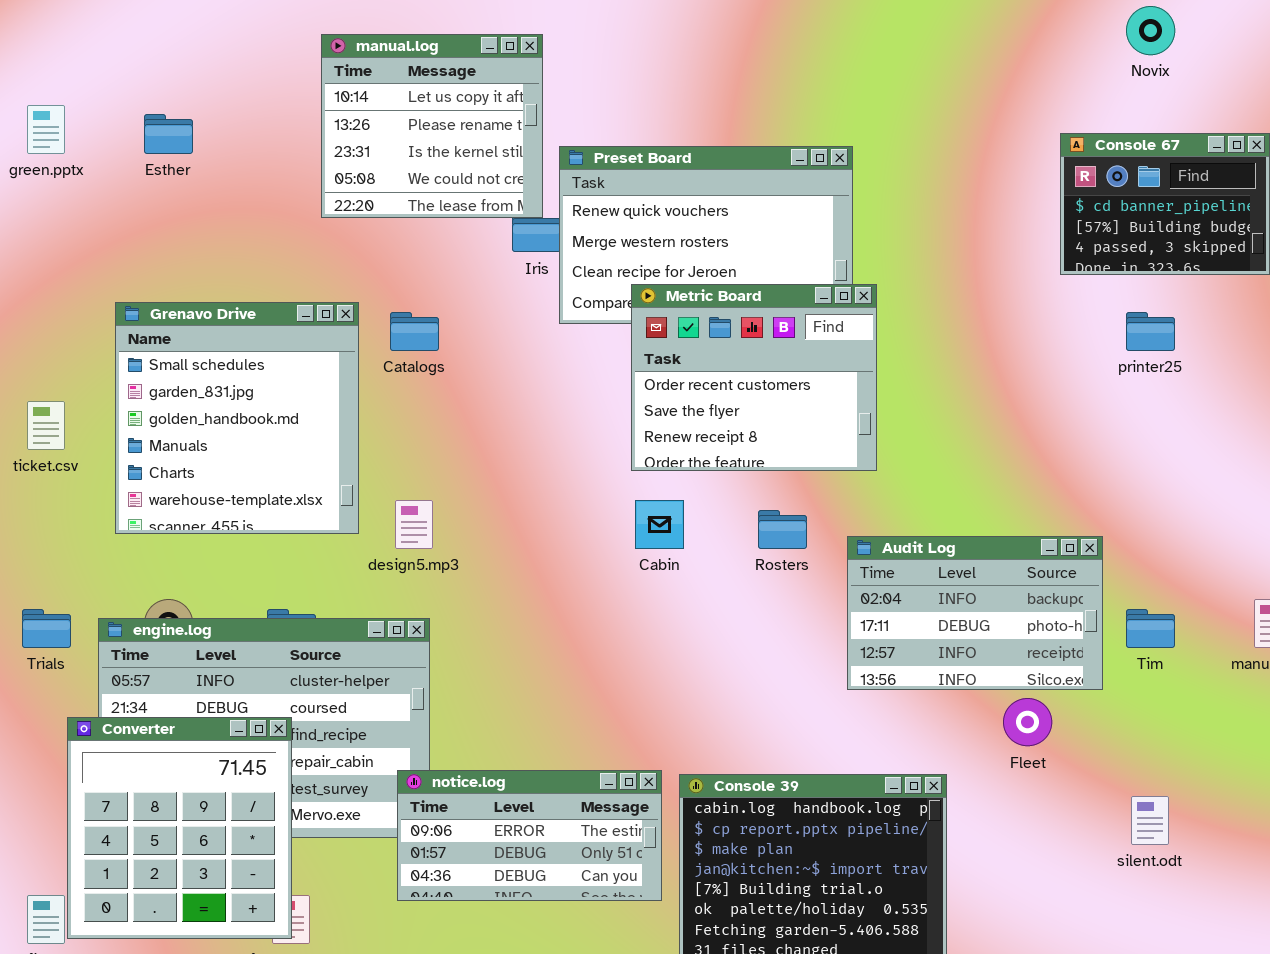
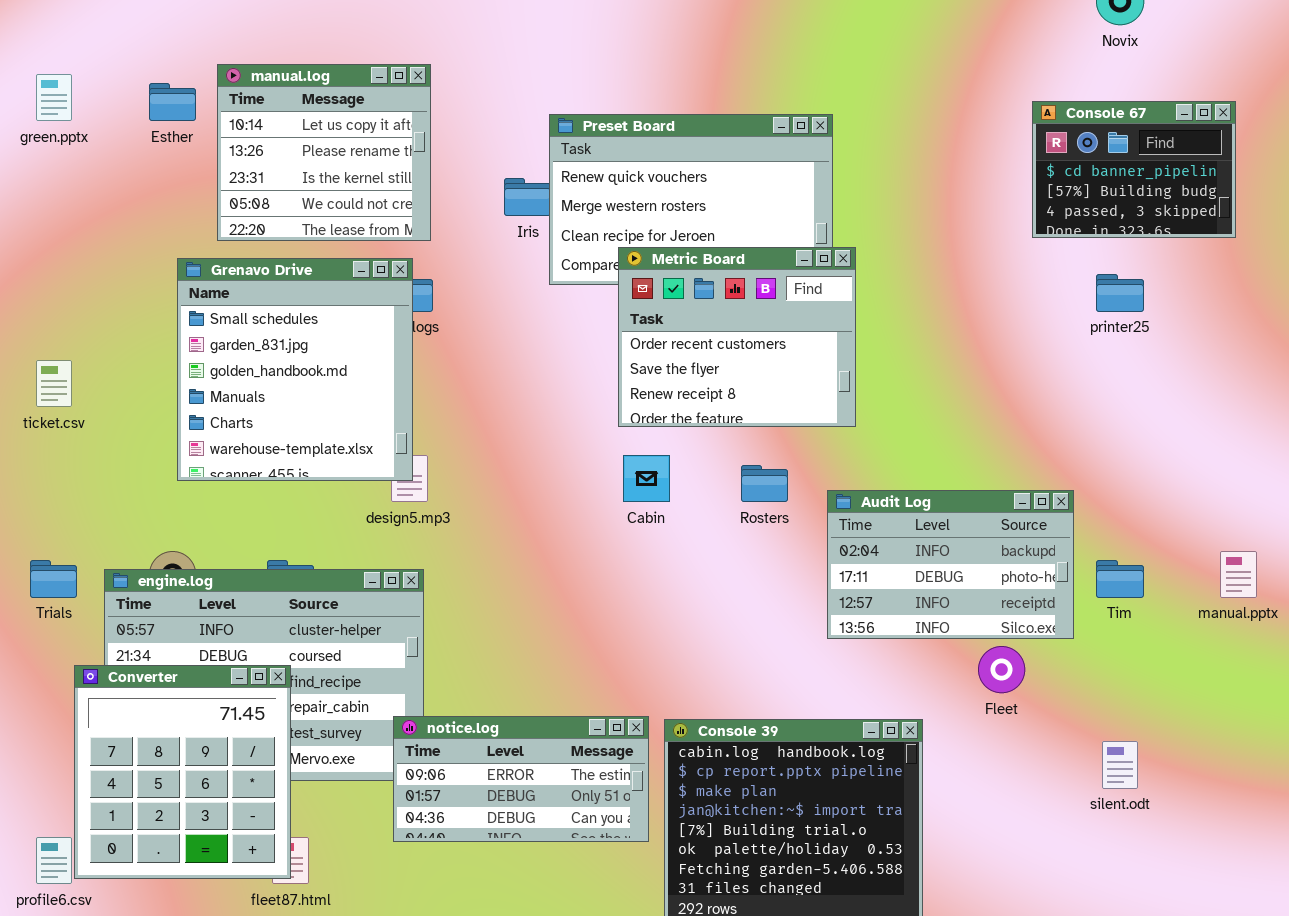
manual.log: [321,34,543,218] -> [217,64,431,241], moved
Grenavo Drive: [115,302,359,534] -> [177,258,413,481], moved

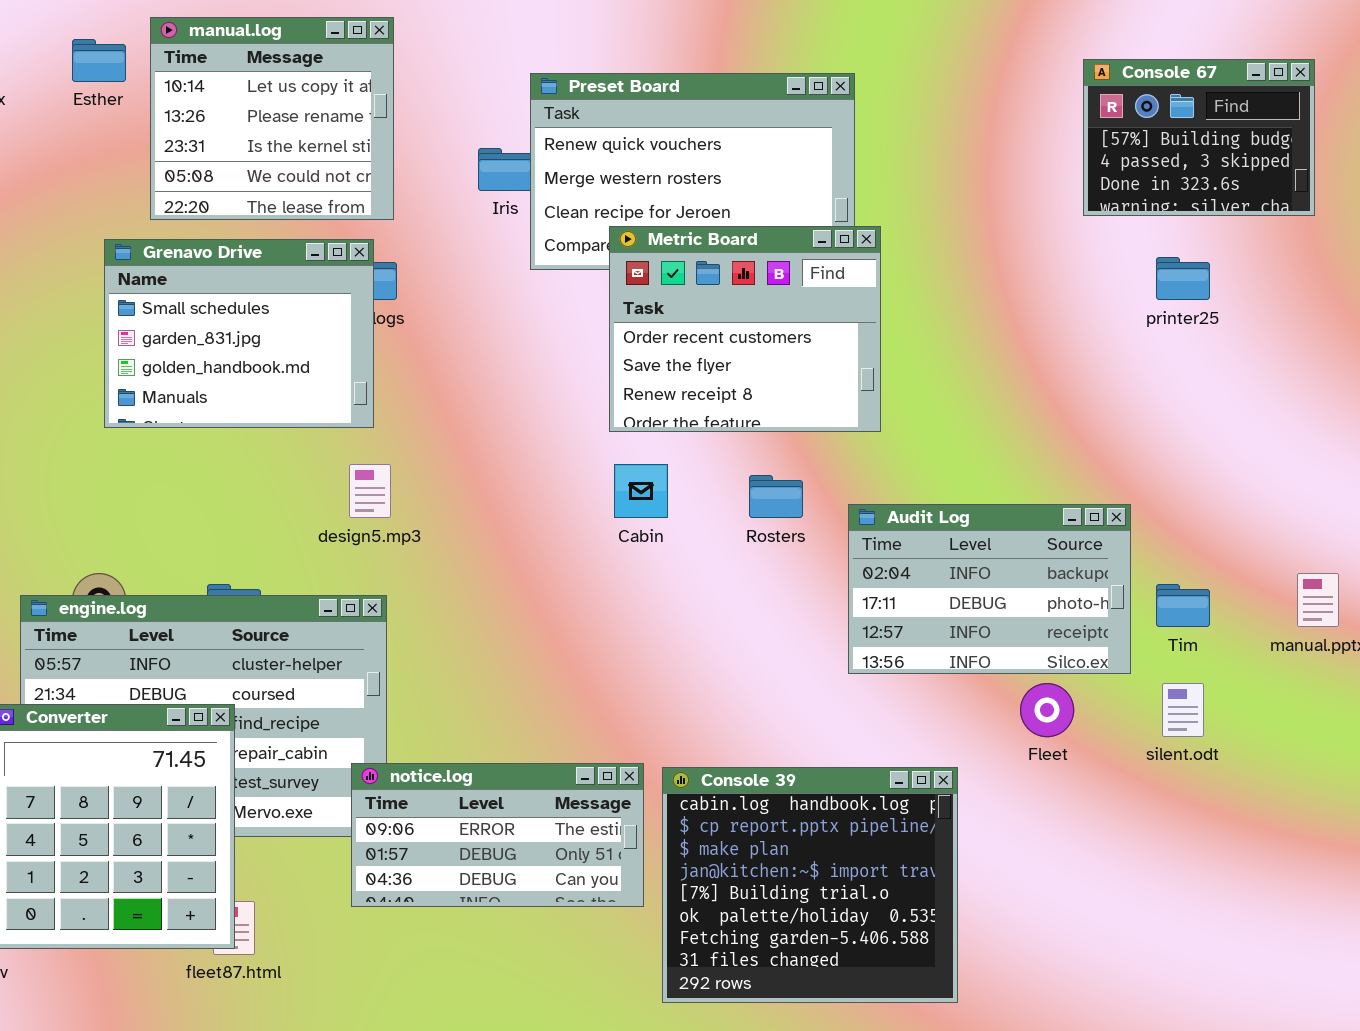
Console 67: [1032,101,1236,238] -> [1083,59,1315,216], scrolled down 1 row
Grenavo Drive: [177,258,413,481] -> [104,239,374,428], resized
silent.odt: [1102,741,1138,789] -> [1162,683,1204,737], moved

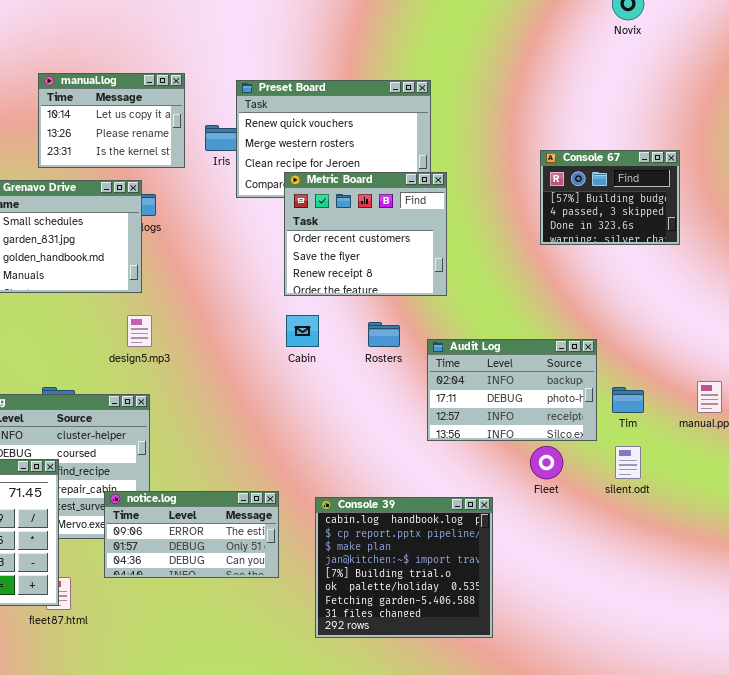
manual.log: [150,17,394,220] -> [38,73,185,168], moved, resized
Console 67: [1083,59,1315,216] -> [540,150,680,245], moved
notice.log: [351,763,644,907] -> [104,491,279,578], moved

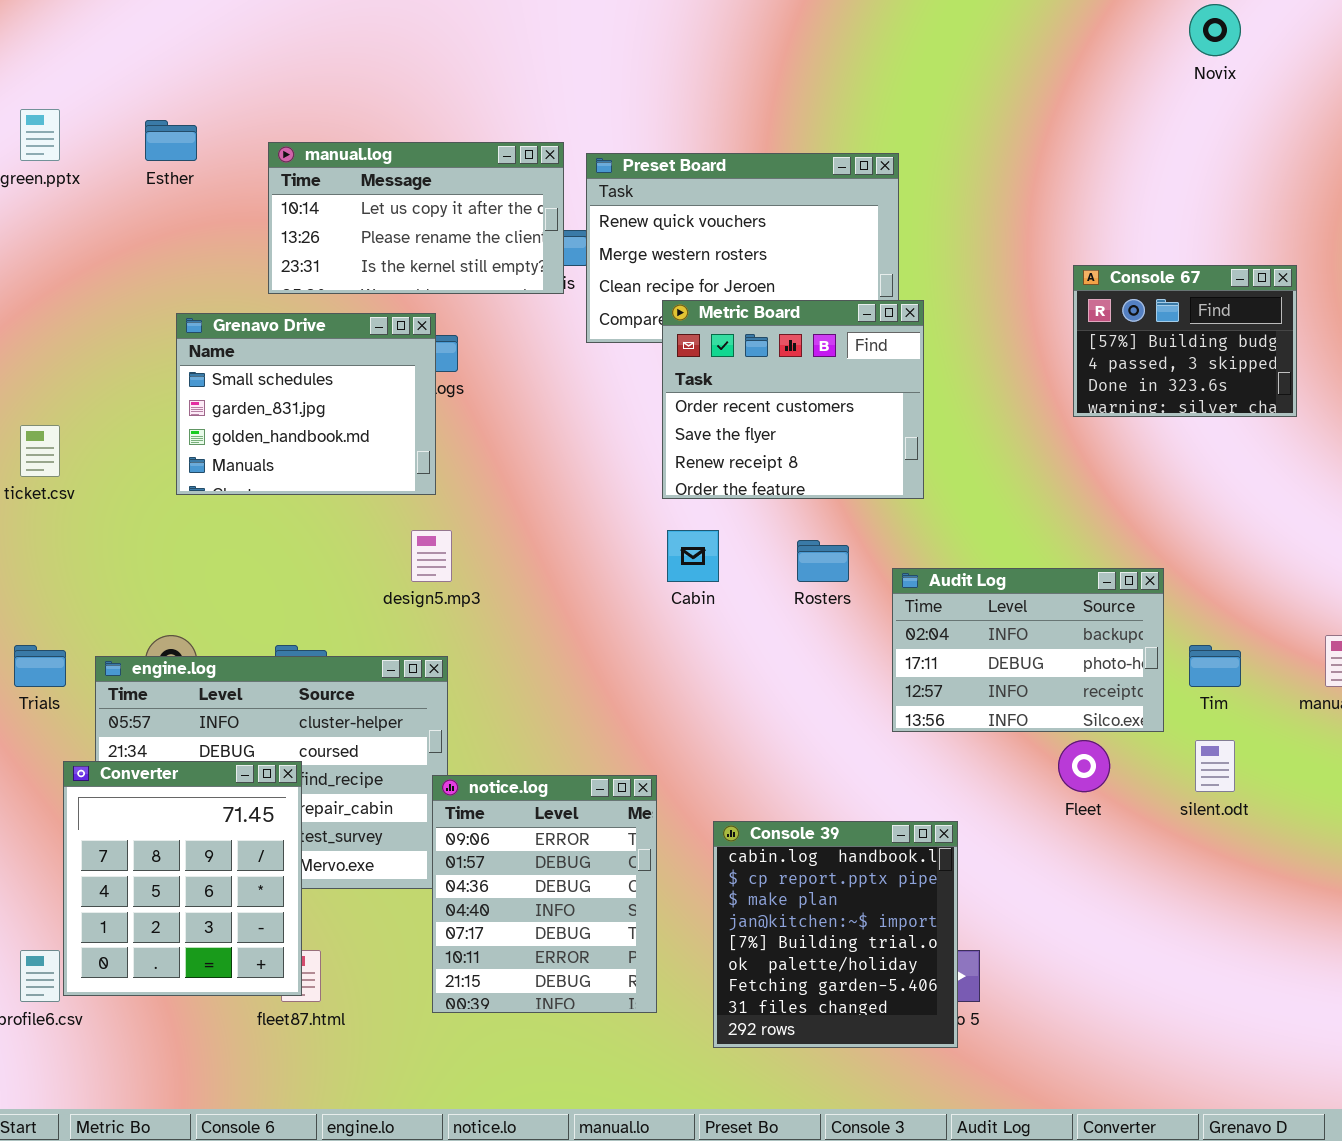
manual.log: [38,73,185,168] -> [268,142,564,294], resized
notice.log: [104,491,279,578] -> [432,775,657,1013], moved, resized
Console 39: [315,497,493,638] -> [713,821,958,1048], resized

